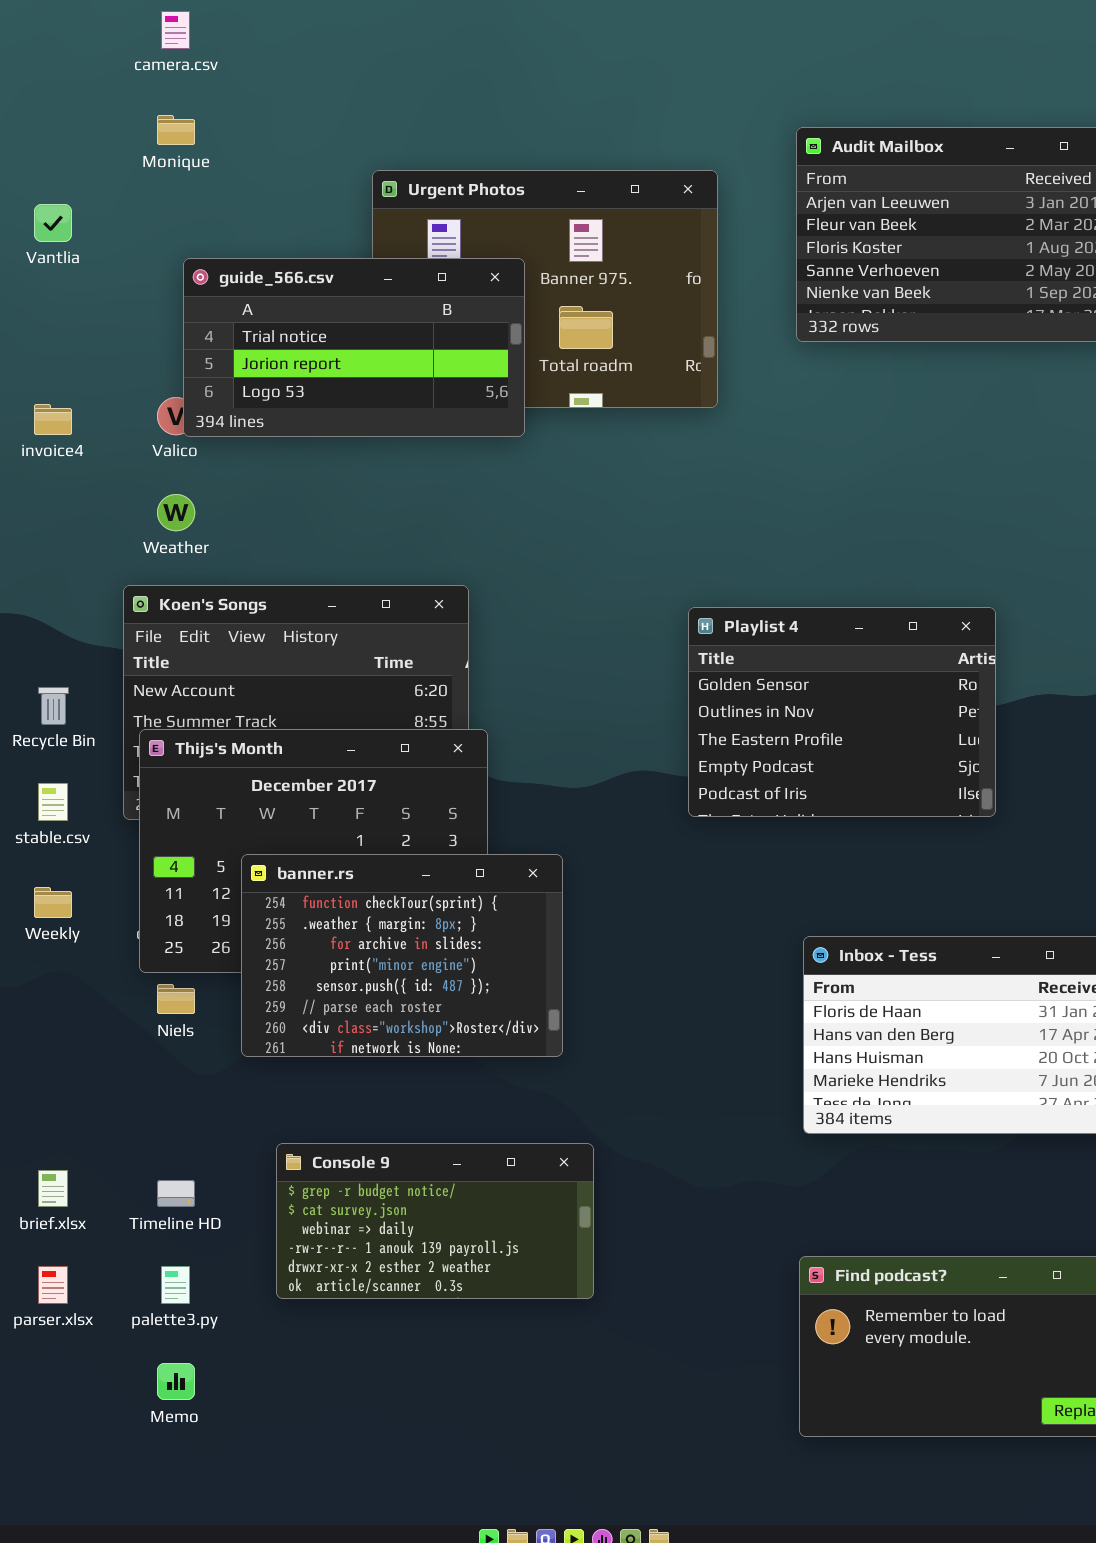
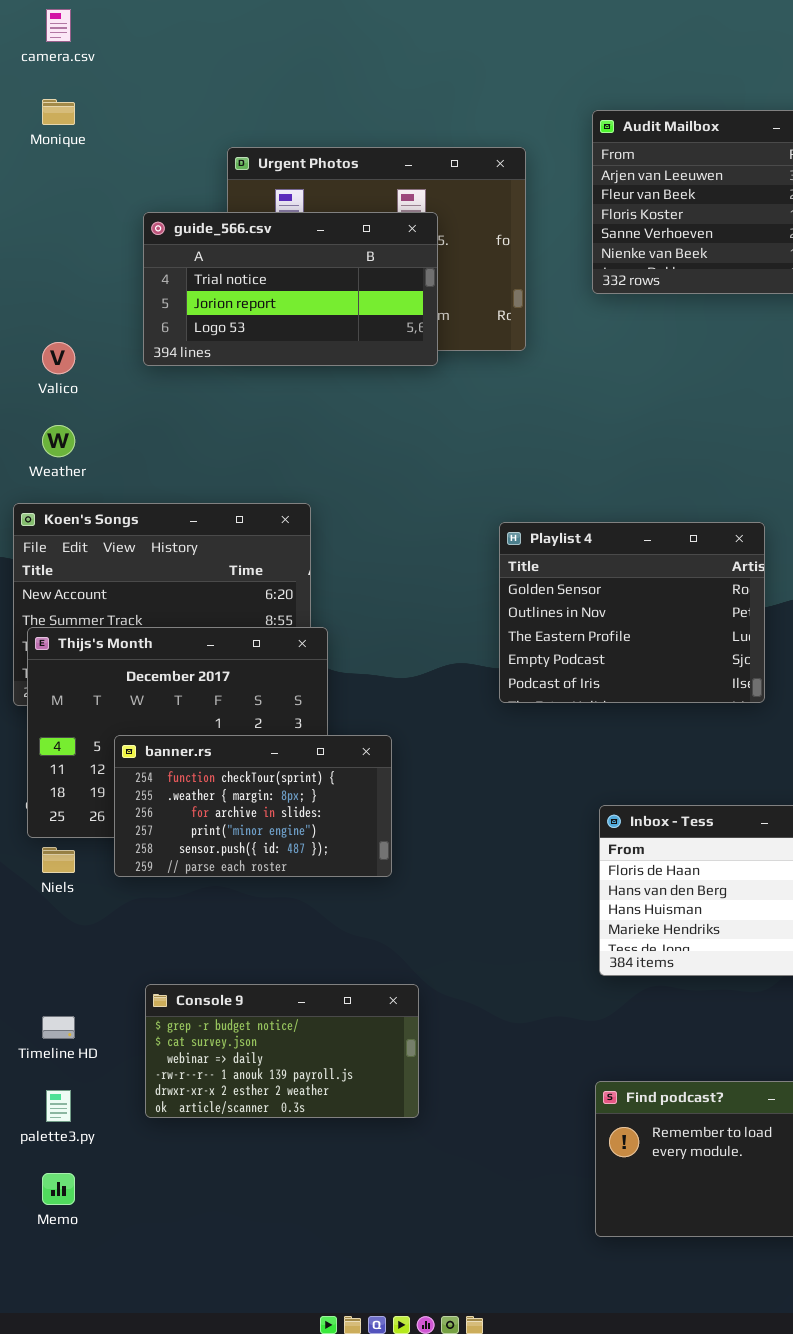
guide_566.csv: [183,258,525,437] -> [143,212,438,366], moved
banner.rs: [241,854,563,1057] -> [114,735,392,877], resized

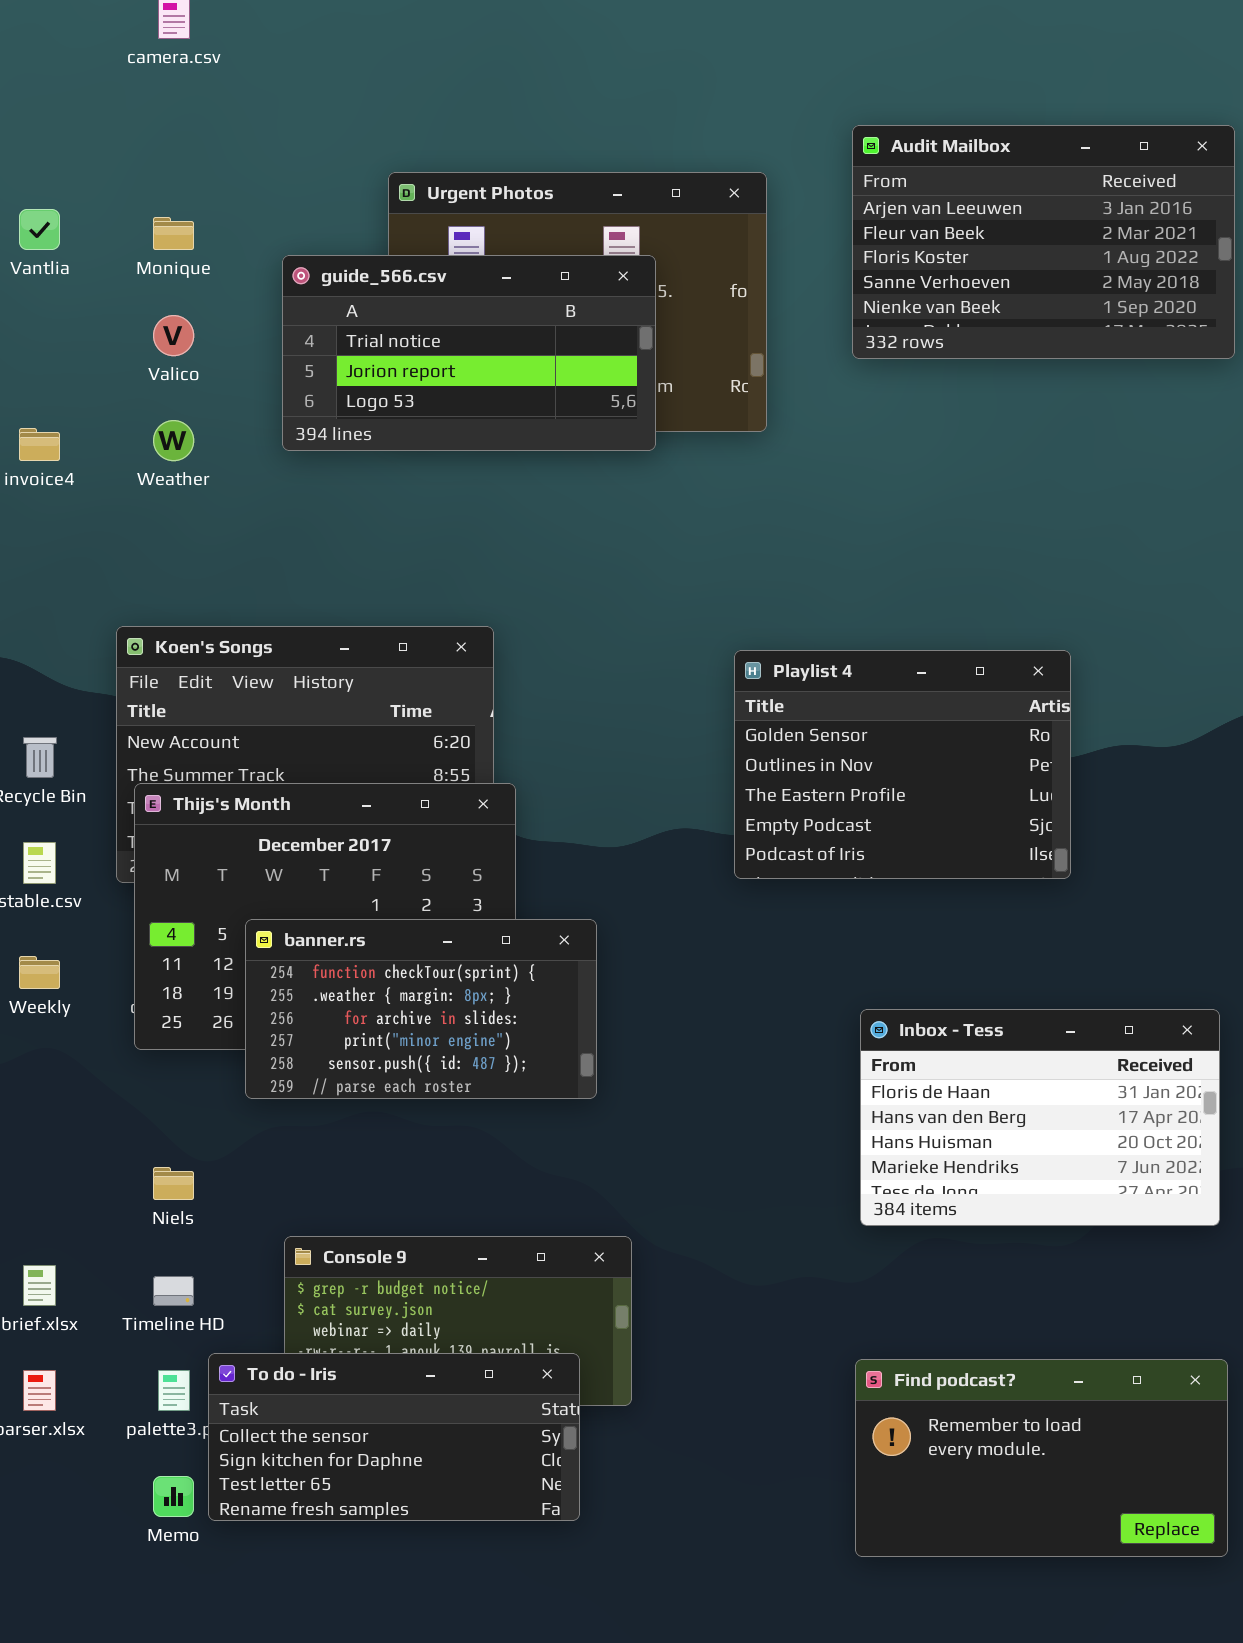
Monique: [42,99,75,125] -> [153,217,194,250], moved
Valico: [42,342,75,374] -> [153,315,194,356], moved
Weather: [42,425,75,457] -> [153,420,194,461], moved
Niels: [42,847,75,873] -> [153,1167,194,1200], moved
To do - Iris: none -> [208,1353,580,1521], opened

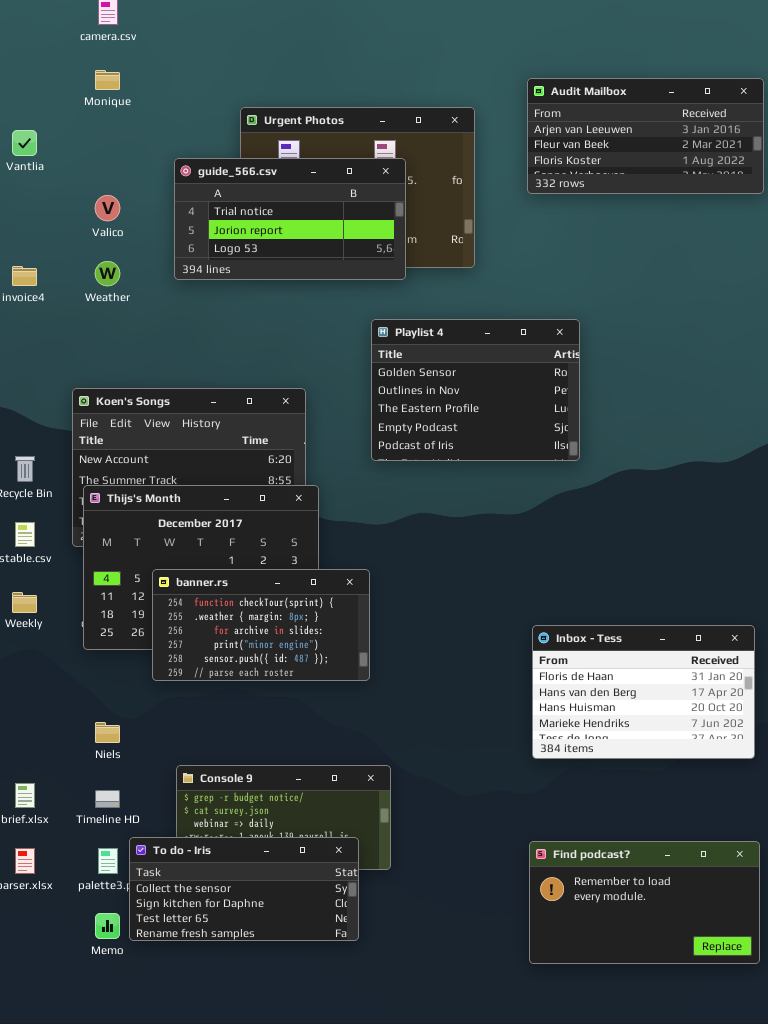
Audit Mailbox: [852,125,1235,359] -> [527,78,764,194], resized
Monique: [153,217,194,250] -> [95,70,120,90], moved
Playlist 4: [734,650,1071,879] -> [371,319,580,461], moved

